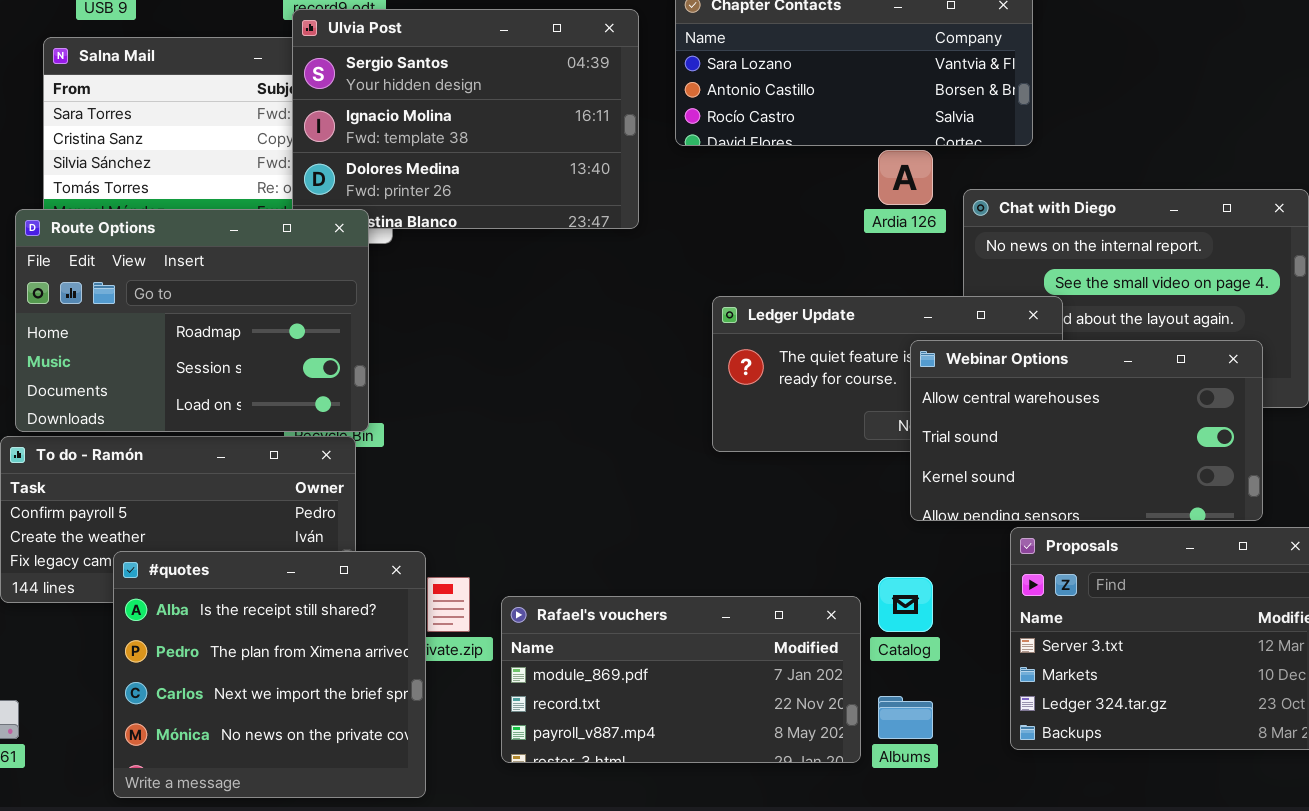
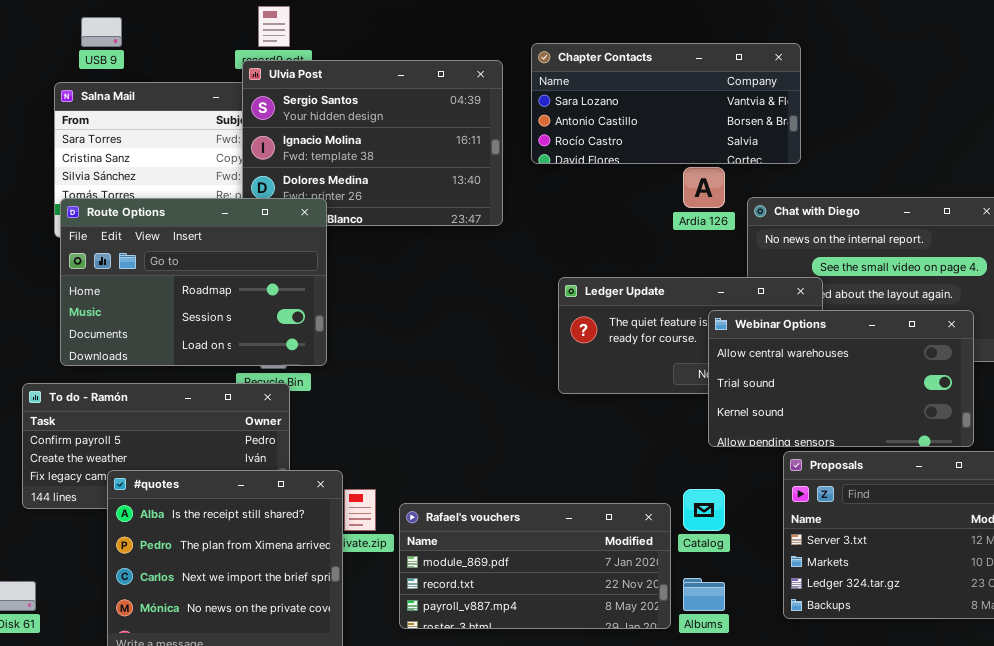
Route Options: [15,209,369,432] -> [60,198,327,366], moved

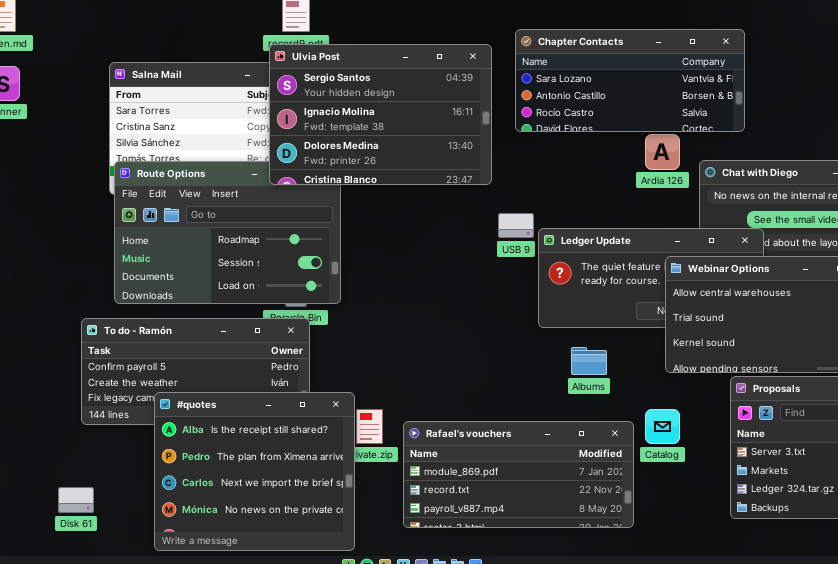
USB 9: [81,17,122,47] -> [498,213,534,238], moved
Ulvia Post: [242,60,503,226] -> [269,44,492,185], raised
Albums: [683,578,725,611] -> [571,347,607,375], moved

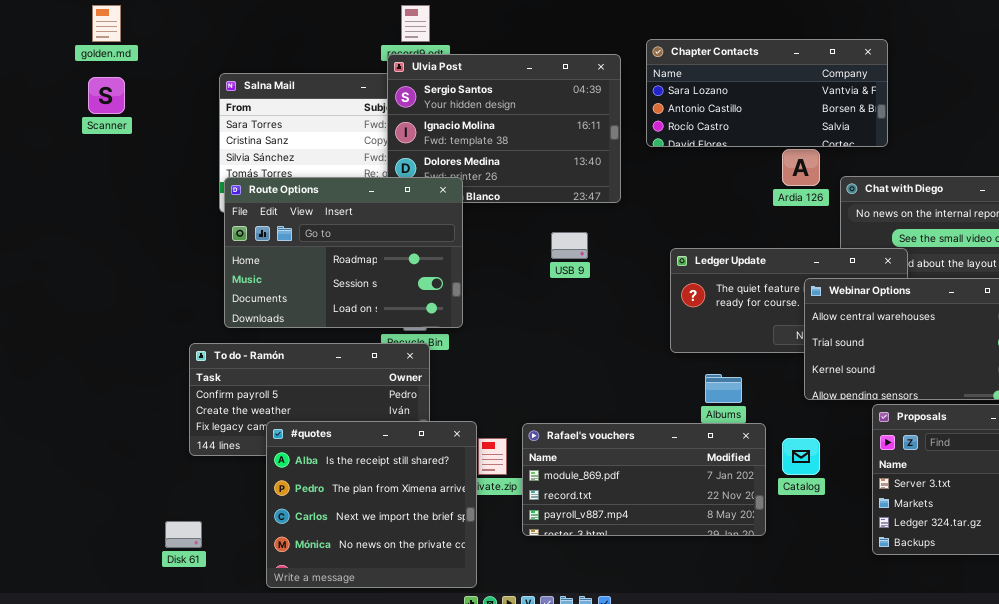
Route Options: [114,161,341,304] -> [224,177,463,328], raised
USB 9: [498,213,534,238] -> [551,232,588,259], moved
Rafael's vouchers: [403,421,634,528] -> [522,423,766,536], moved

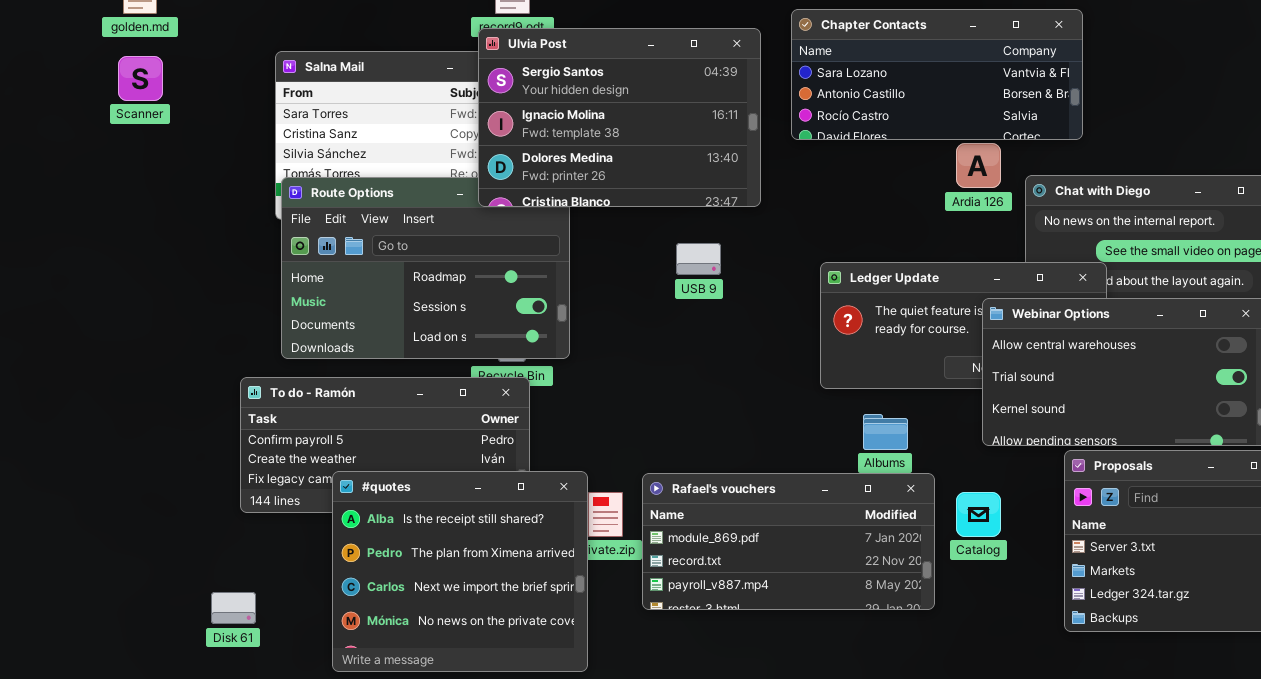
Ulvia Post: [387,54,621,203] -> [478,28,761,207], raised

